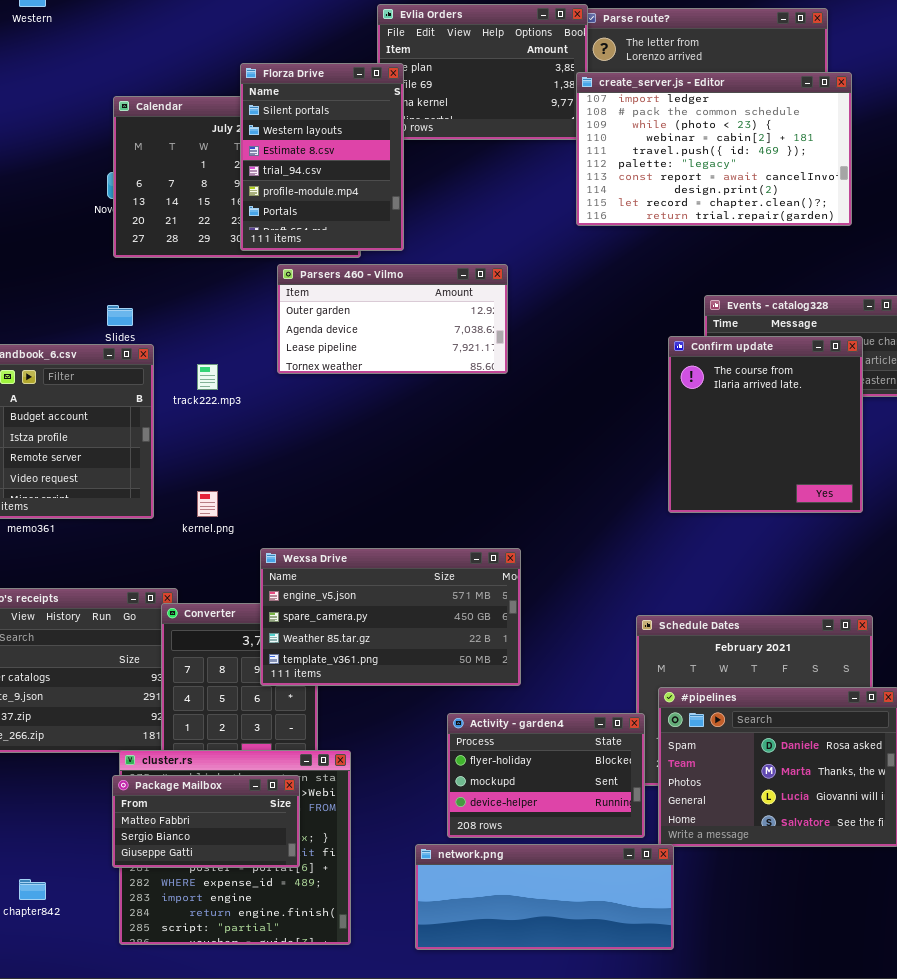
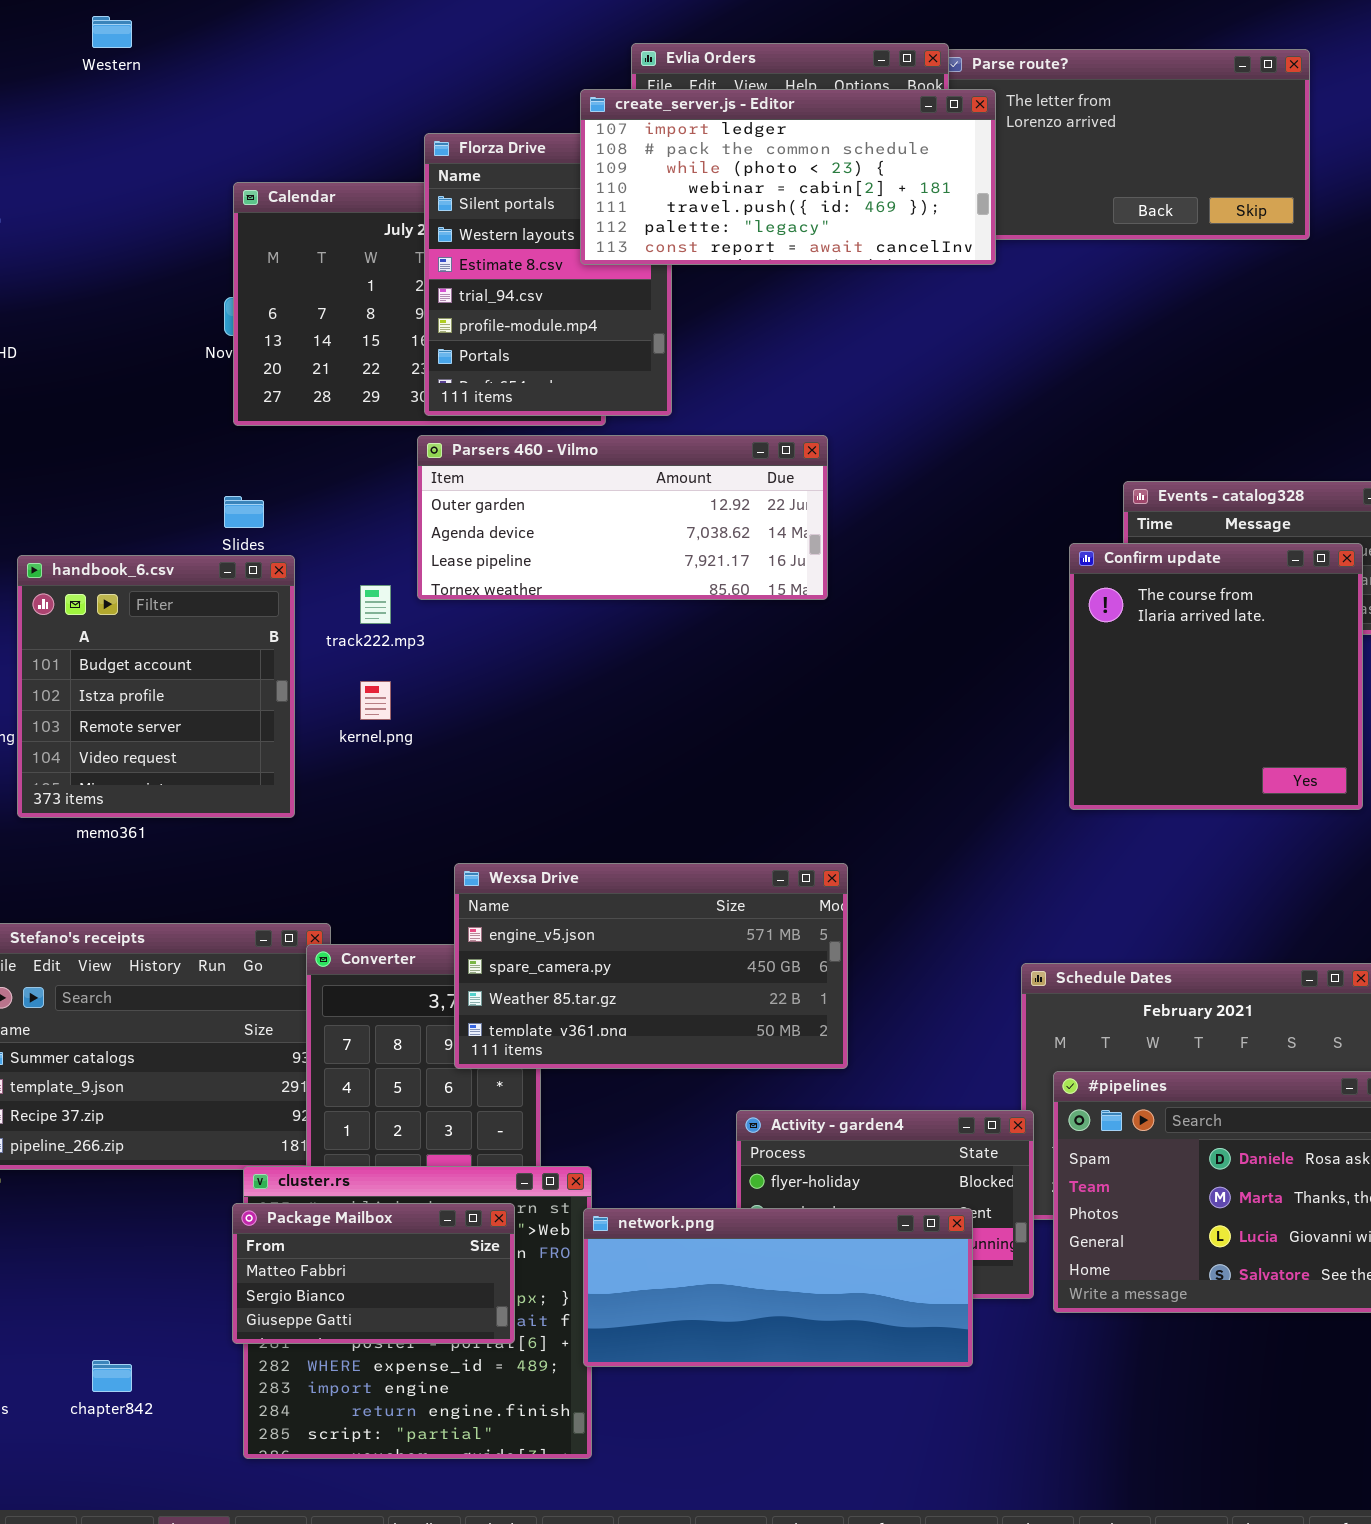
create_server.js - Editor: [576,72,852,226] -> [580,89,996,265], moved, resized
Parsers 460 - Vilmo: [277,264,508,374] -> [417,435,828,600], resized
kernel.png: [197,491,218,517] -> [360,681,391,720], moved
network.png: [415,844,674,950] -> [583,1208,973,1367], moved

